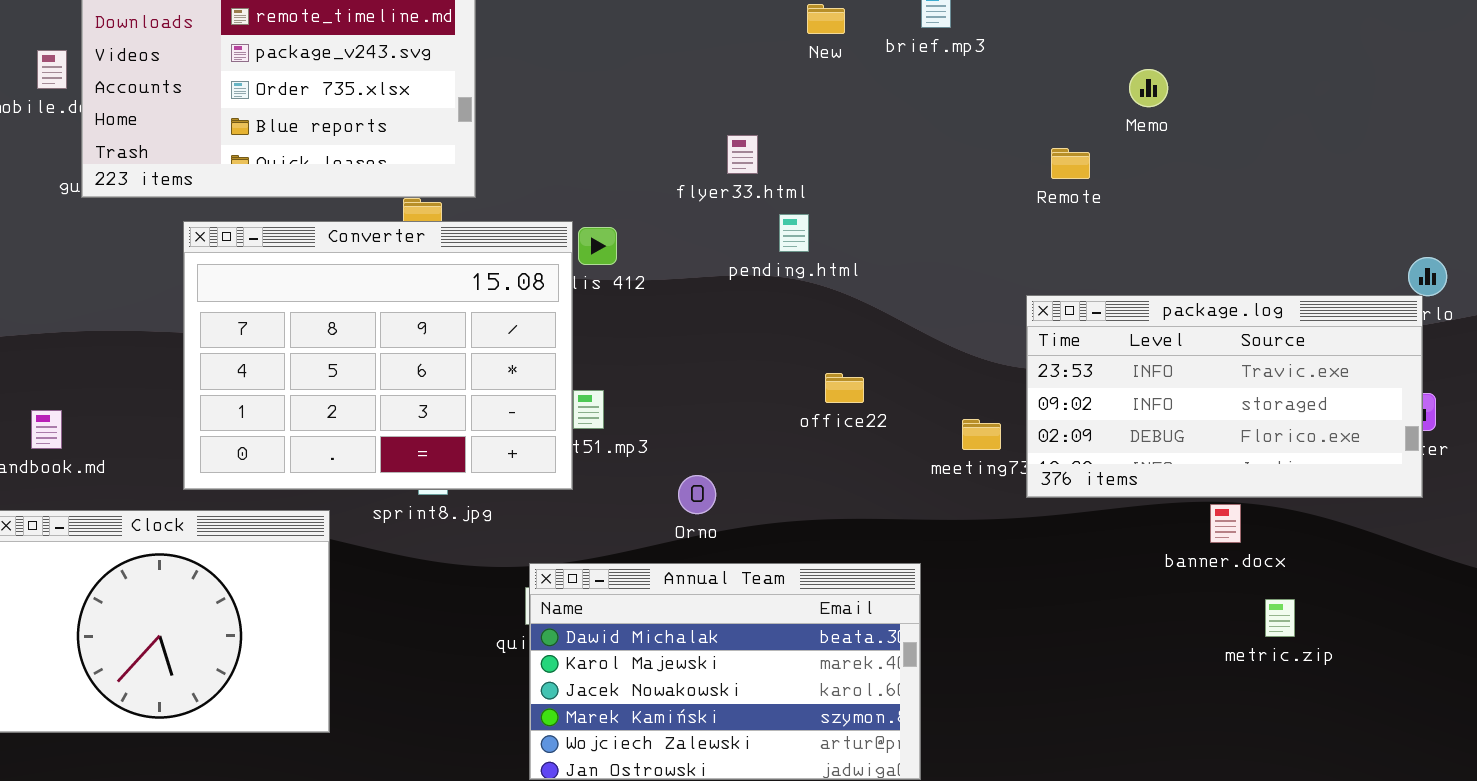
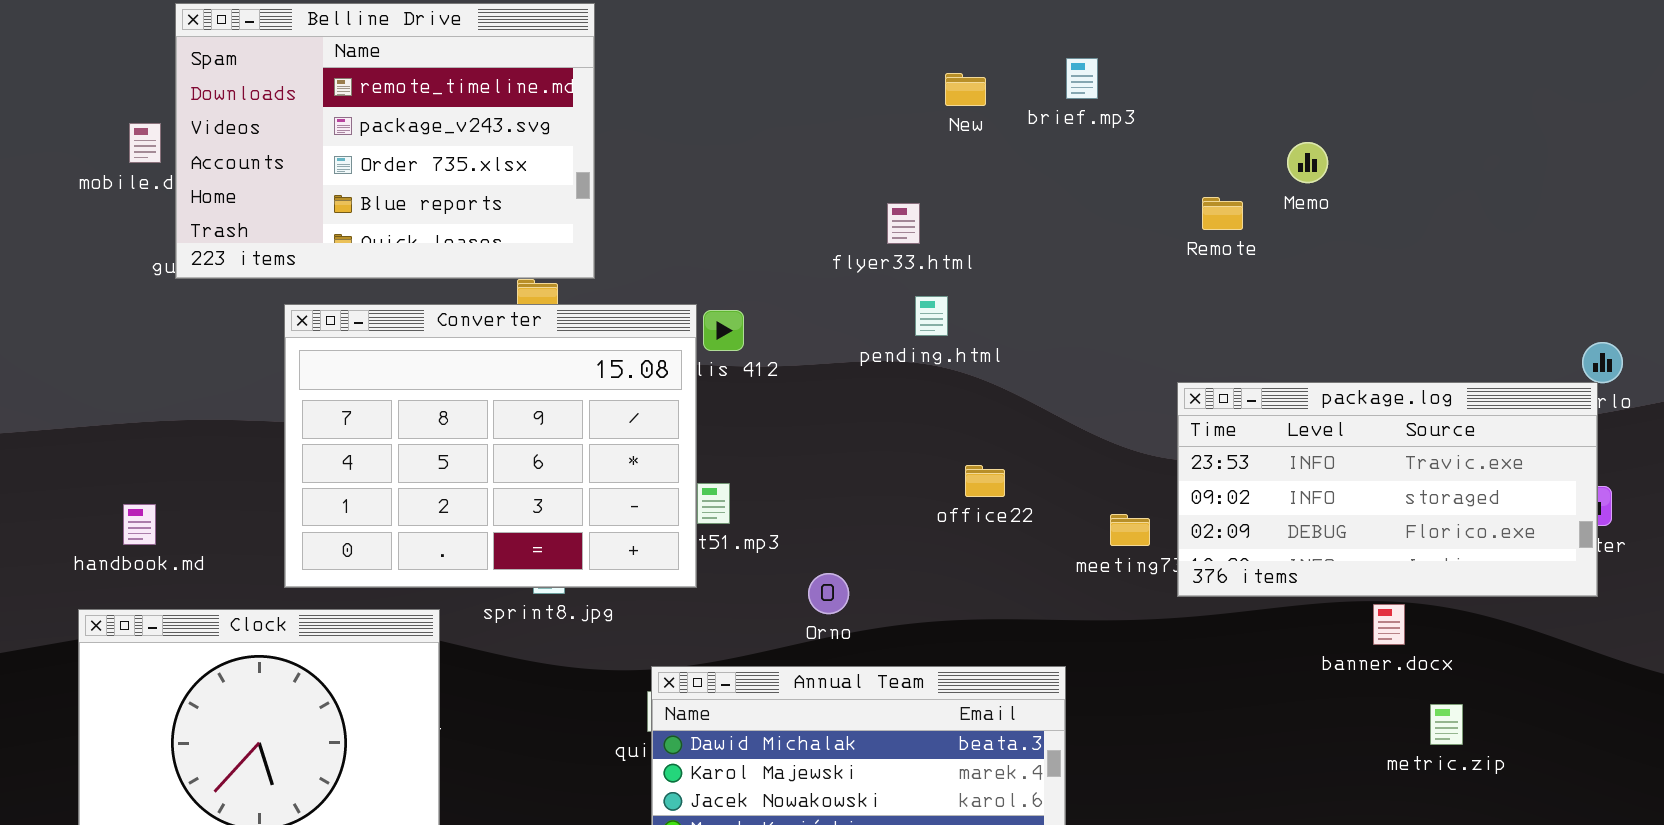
flyer33.html: [727,135,758,174] -> [887,203,920,244], moved
Remote: [1051,148,1090,179] -> [1202,197,1243,230], moved

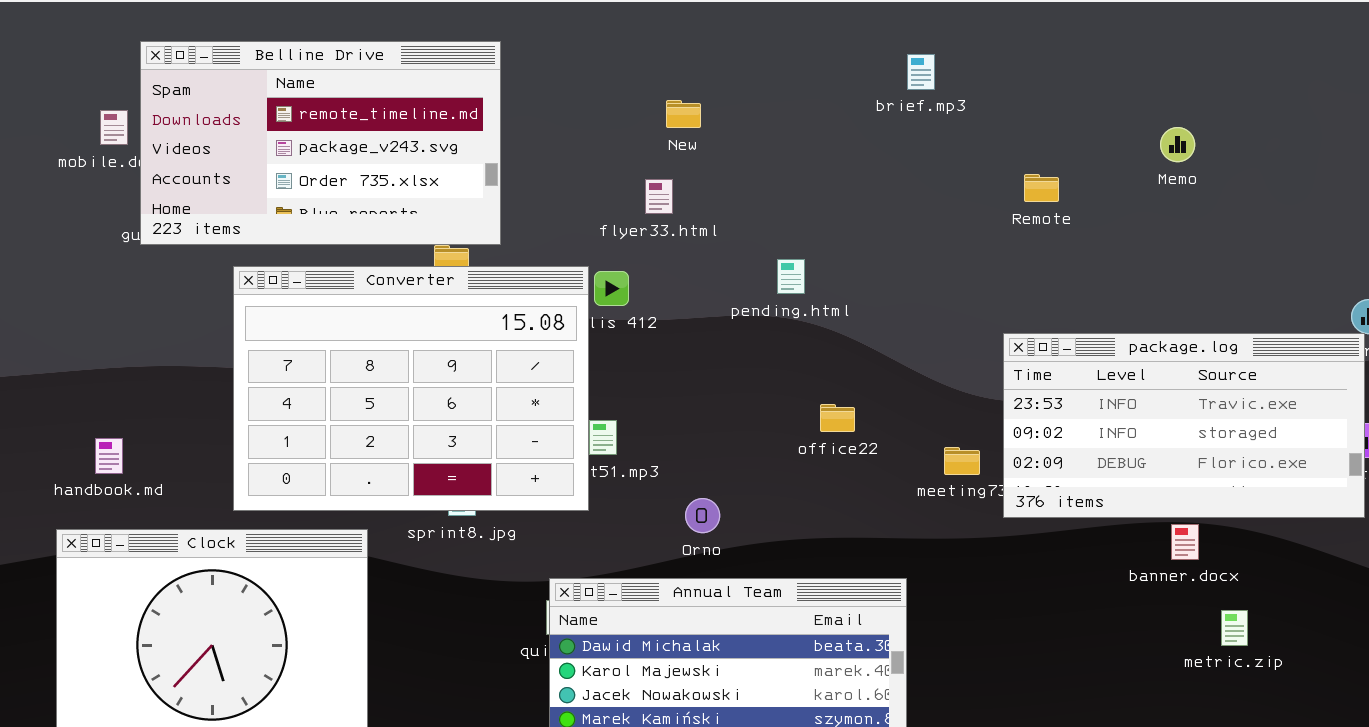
Belline Drive: [175,3,595,279] -> [140,41,501,245], resized
New: [945,73,986,106] -> [666,100,701,128], moved
Memo: [1287,142,1328,183] -> [1160,127,1195,162], moved
flyer33.html: [887,203,920,244] -> [645,179,673,214], moved

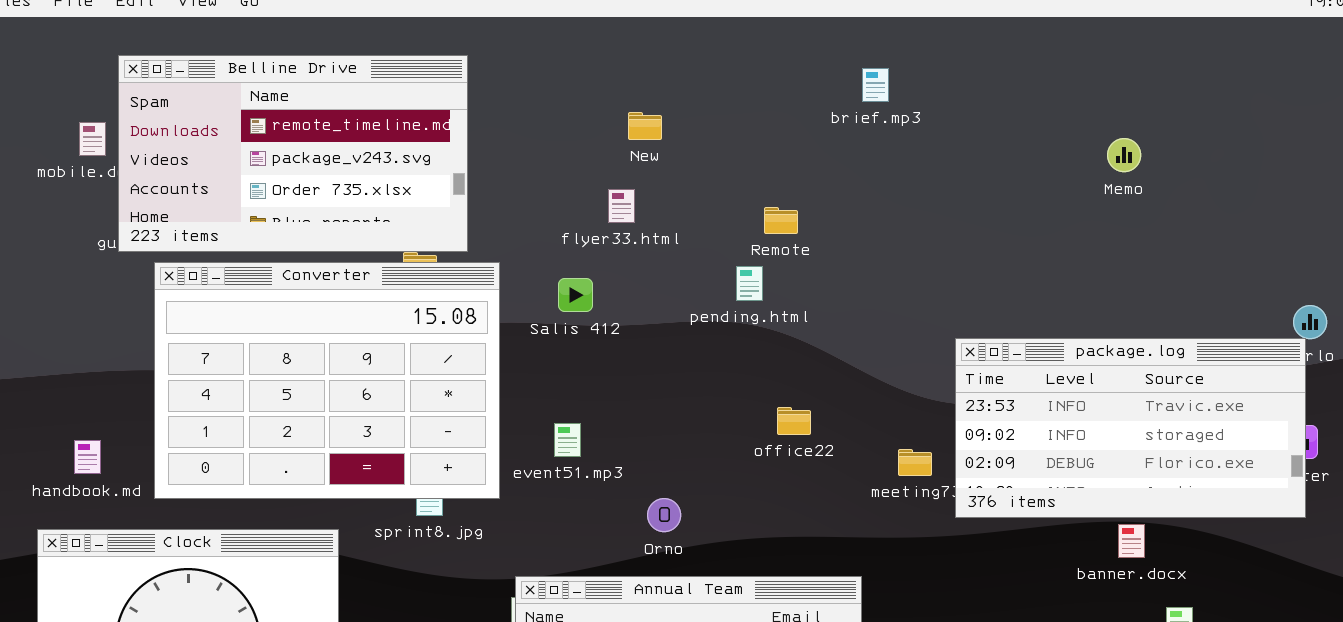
Remote: [1024,174,1059,202] -> [764,207,798,234], moved
Converter: [233,266,589,511] -> [154,262,500,499], moved

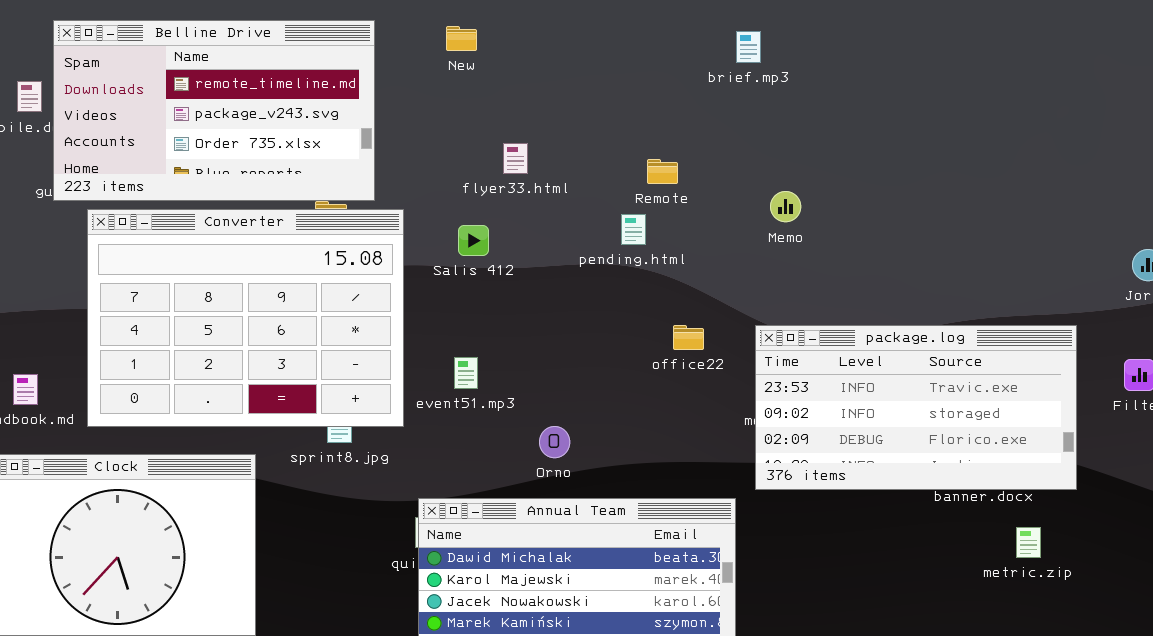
New: [628,112,662,140] -> [446,26,477,51], moved
Memo: [1107,138,1141,172] -> [770,191,801,222], moved
package.log: [955,338,1306,518] -> [755,325,1077,490], moved
office22: [777,407,811,435] -> [673,325,704,350], moved

